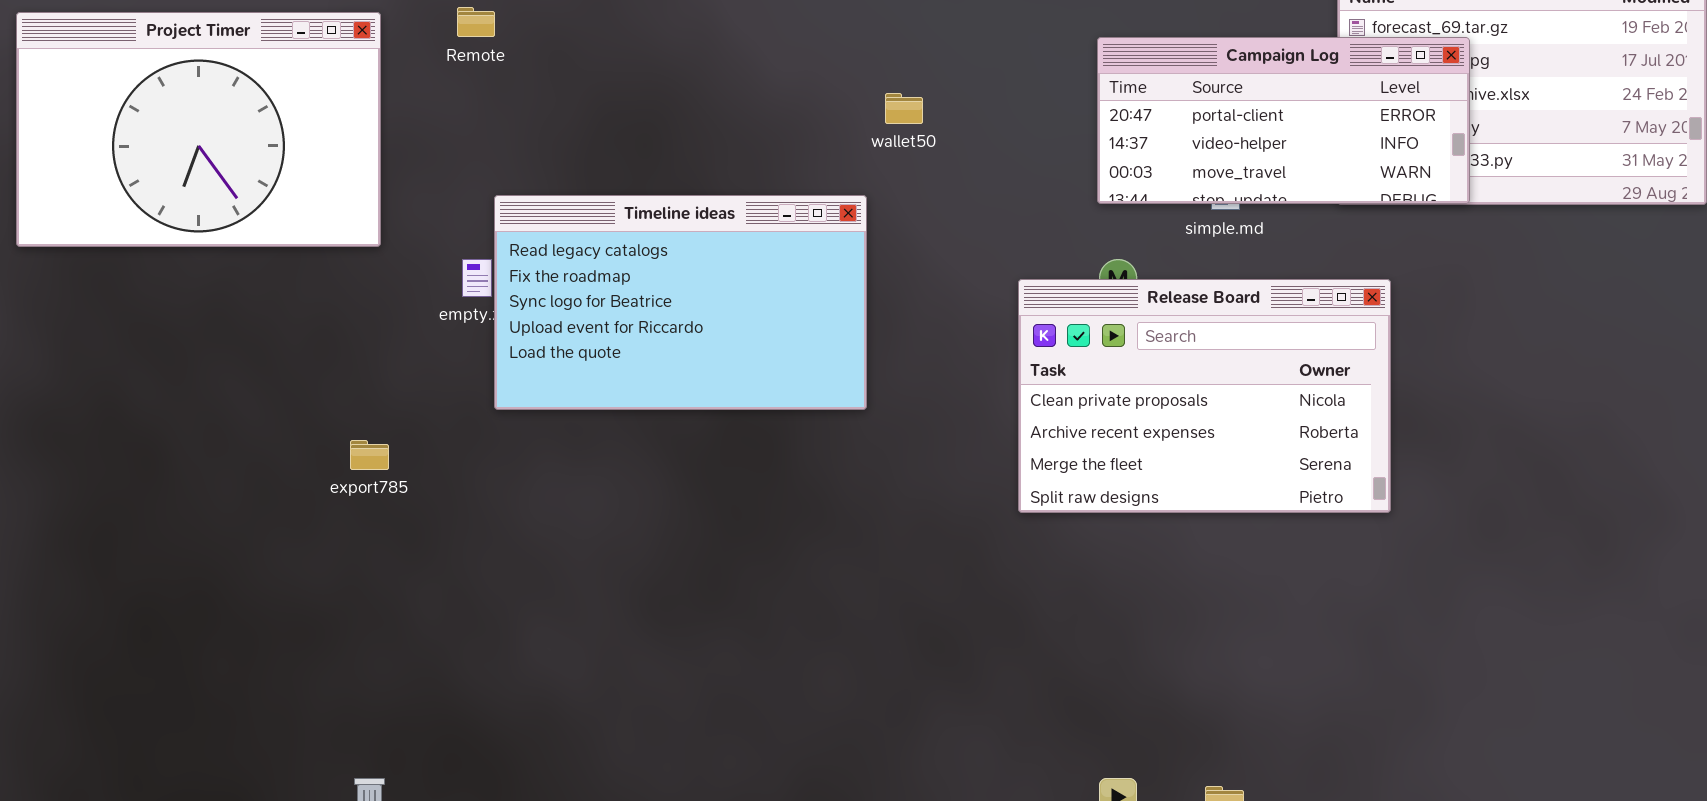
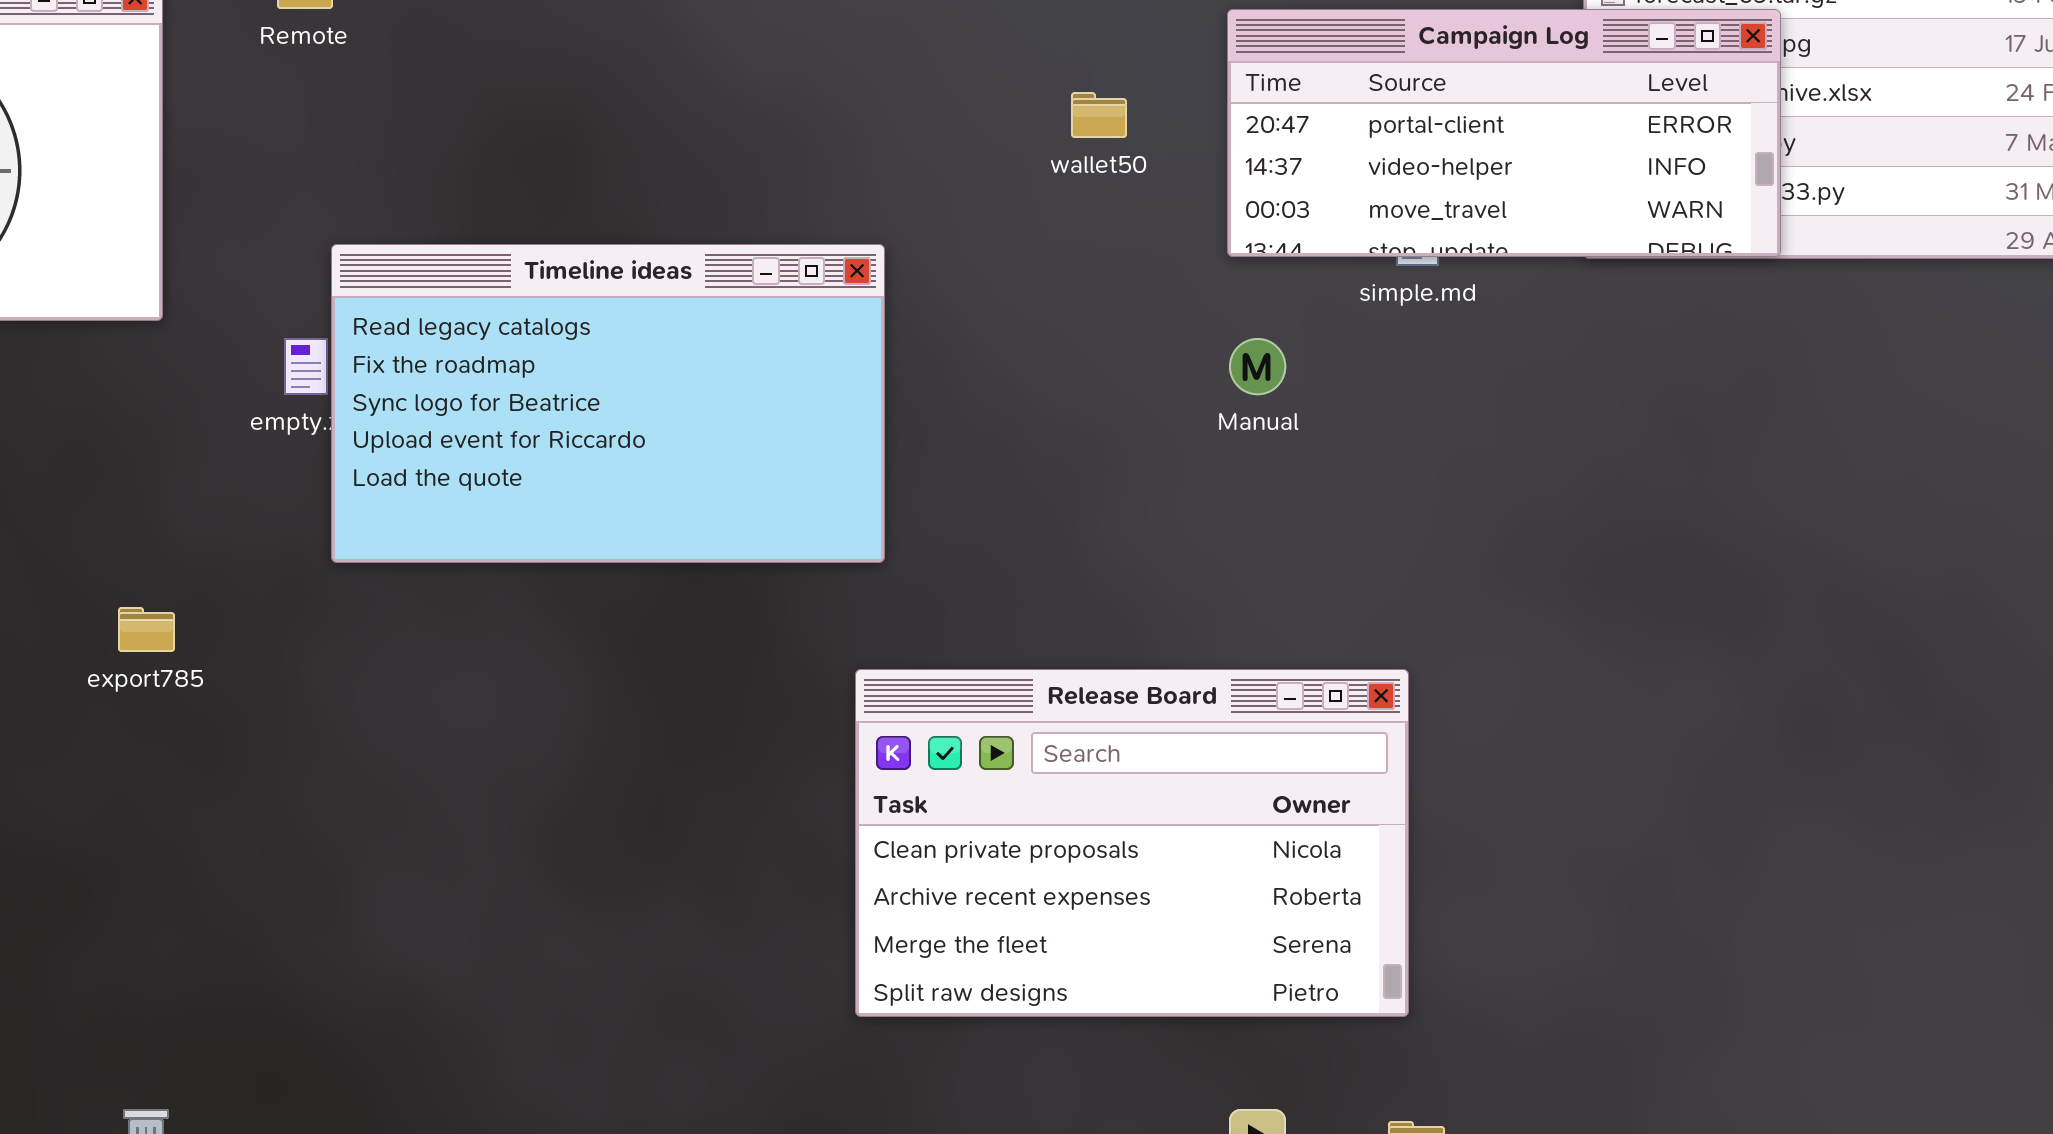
wallet50: [885,93,923,124] -> [1071,92,1127,138], moved
Release Board: [1018,279,1391,513] -> [855,669,1409,1017], moved

